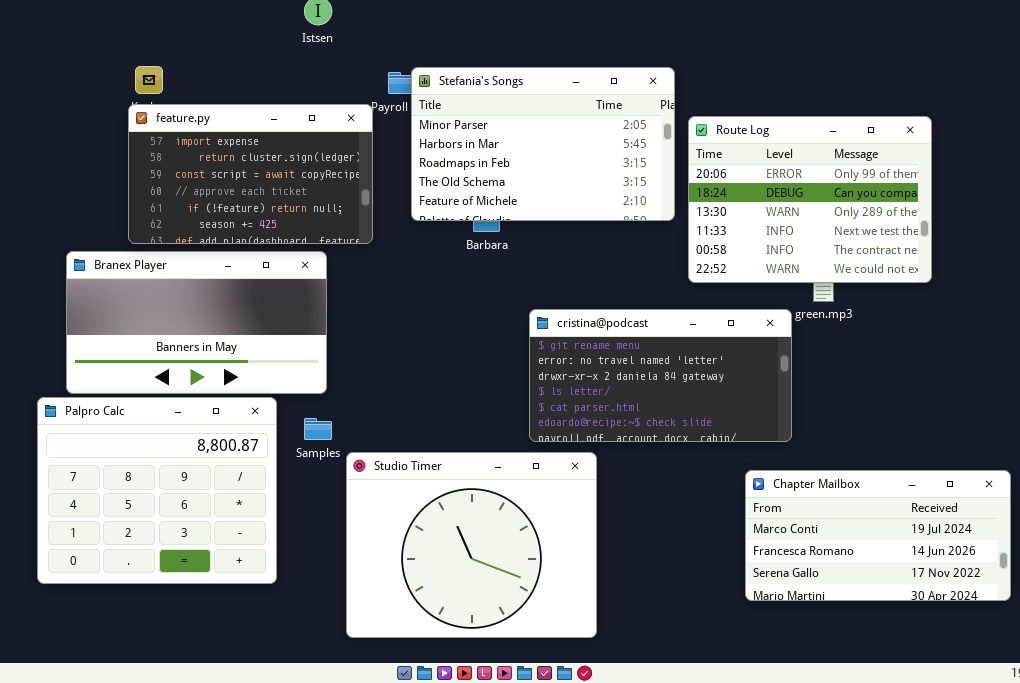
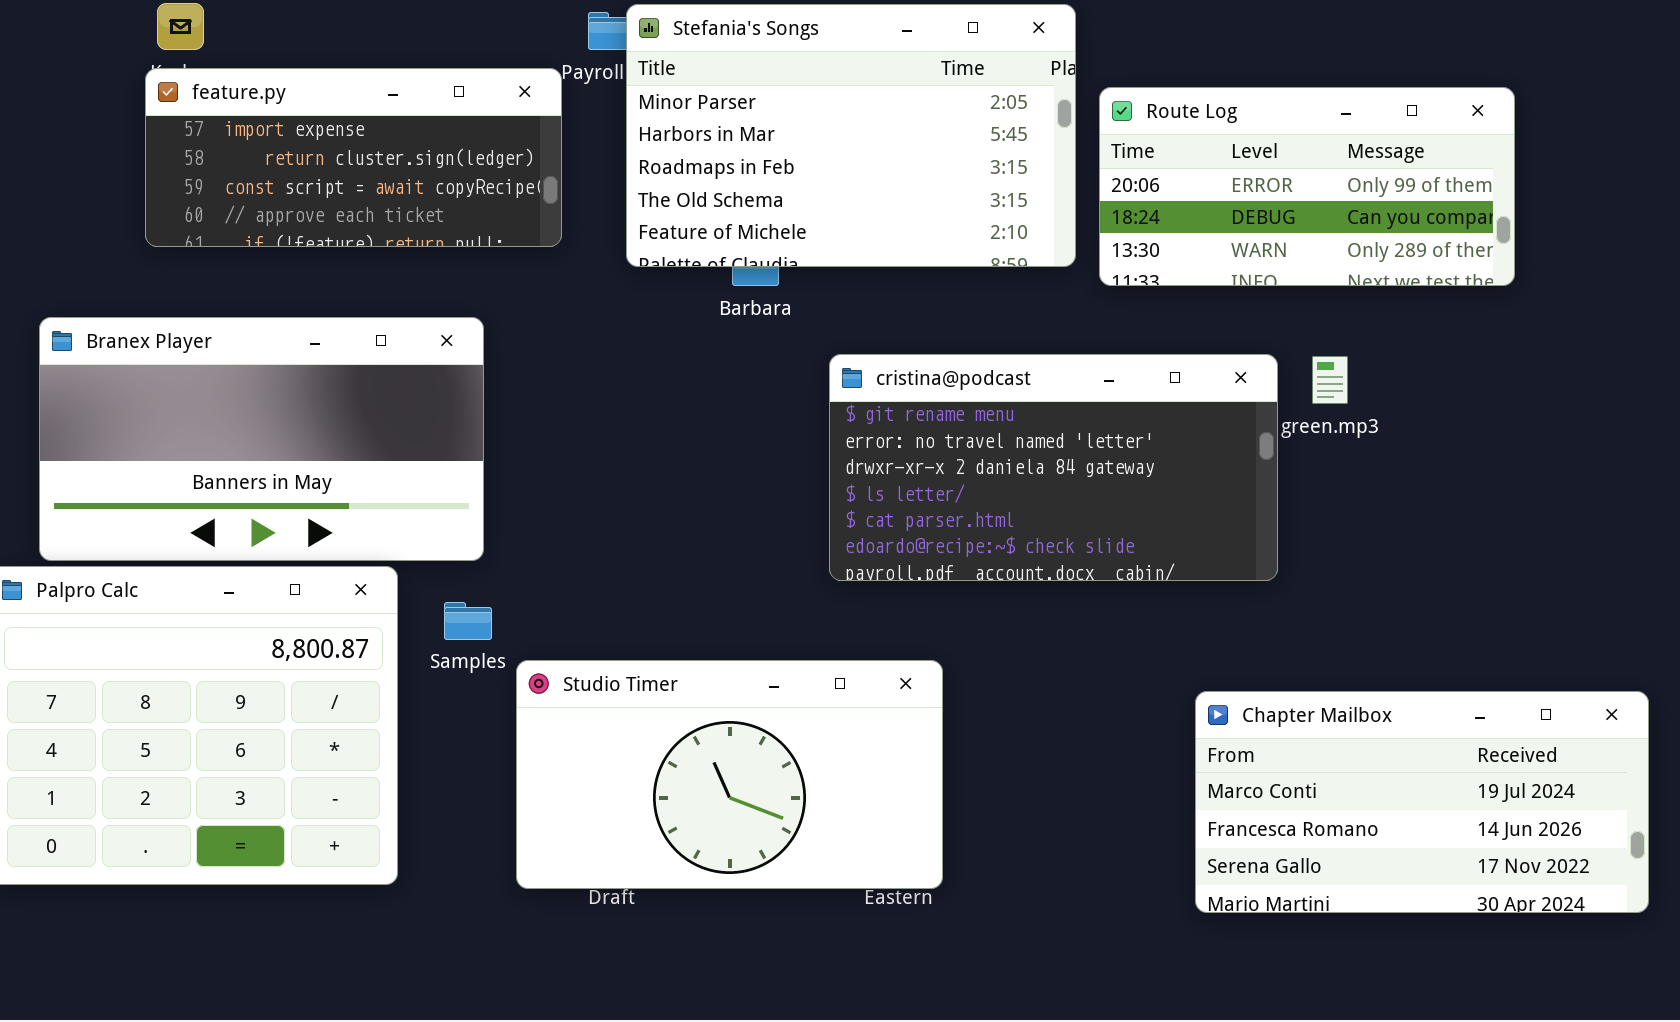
feature.py: [128,104,373,244] -> [145,68,562,247], resized
Route Log: [688,116,932,283] -> [1099,87,1515,286], resized
cristina@podcast: [529,309,792,442] -> [829,354,1278,581], moved
Studio Timer: [346,452,597,638] -> [516,660,943,889], resized

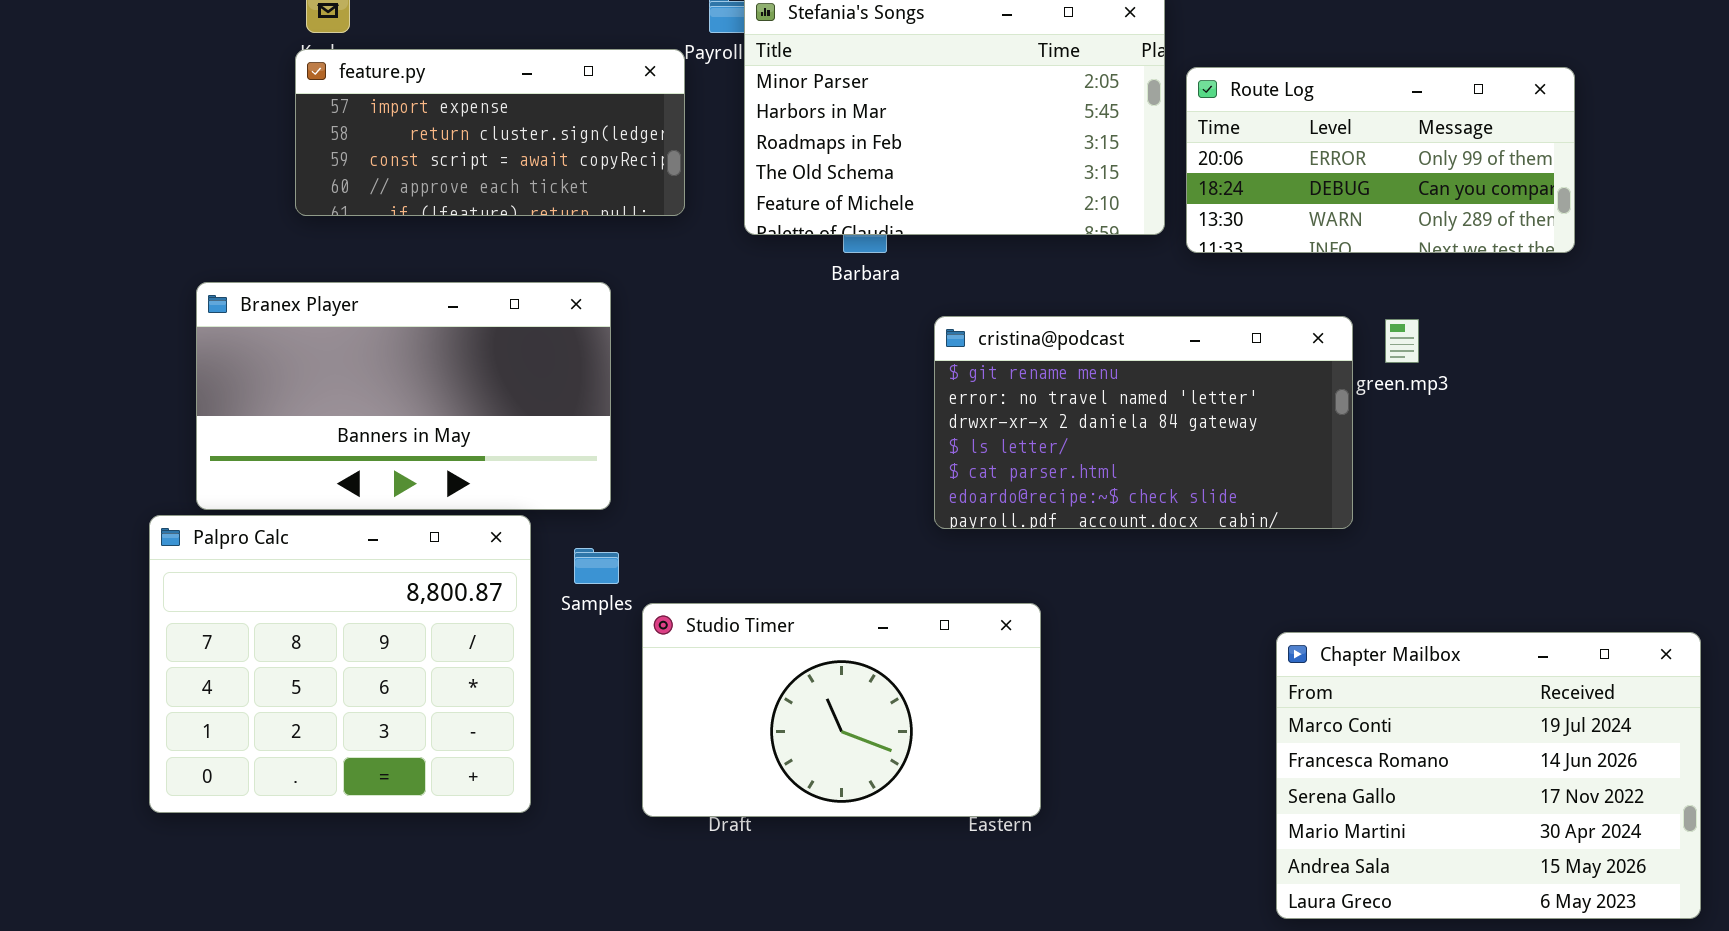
Chapter Mailbox: [1195,691,1649,913] -> [1276,632,1701,919], resized

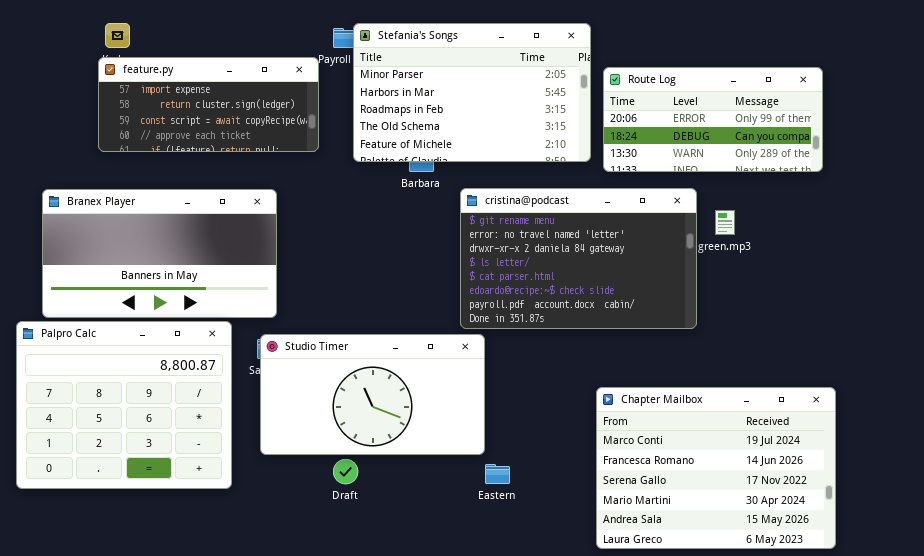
cristina@podcast: [934,316,1353,529] -> [460,188,697,329], resized
Studio Timer: [642,603,1041,817] -> [260,334,485,455], moved
Chapter Mailbox: [1276,632,1701,919] -> [596,387,836,549], moved

